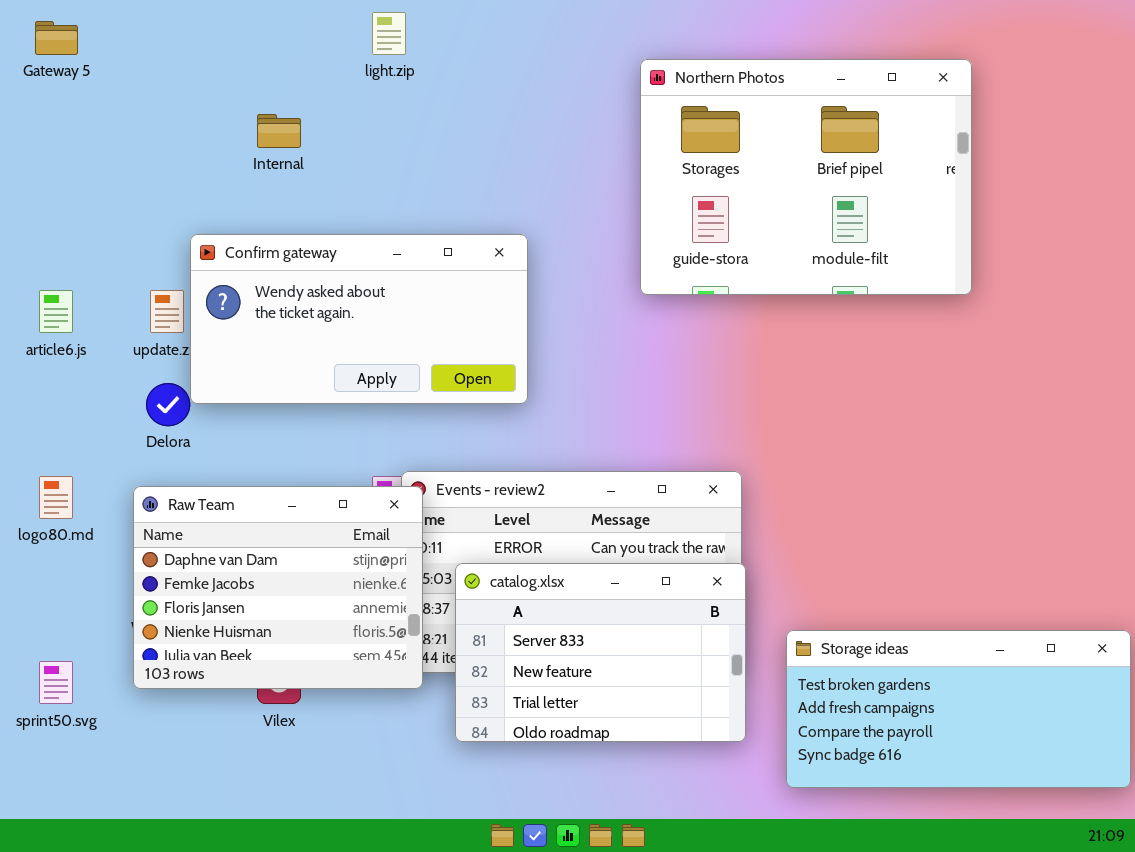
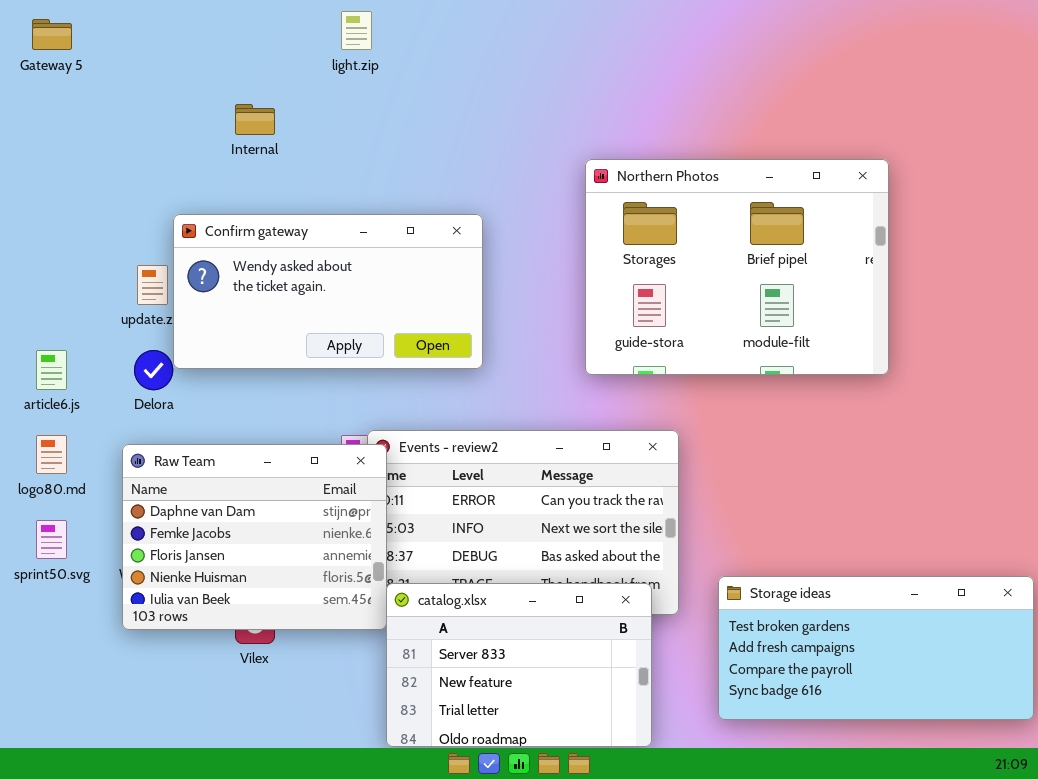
Northern Photos: [640,59,972,295] -> [585,159,889,375], moved
article6.js: [39,290,73,333] -> [36,350,67,390], moved
catalog.xlsx: [455,563,746,742] -> [386,583,652,747], moved
sprint50.svg: [39,661,73,704] -> [36,520,67,559], moved

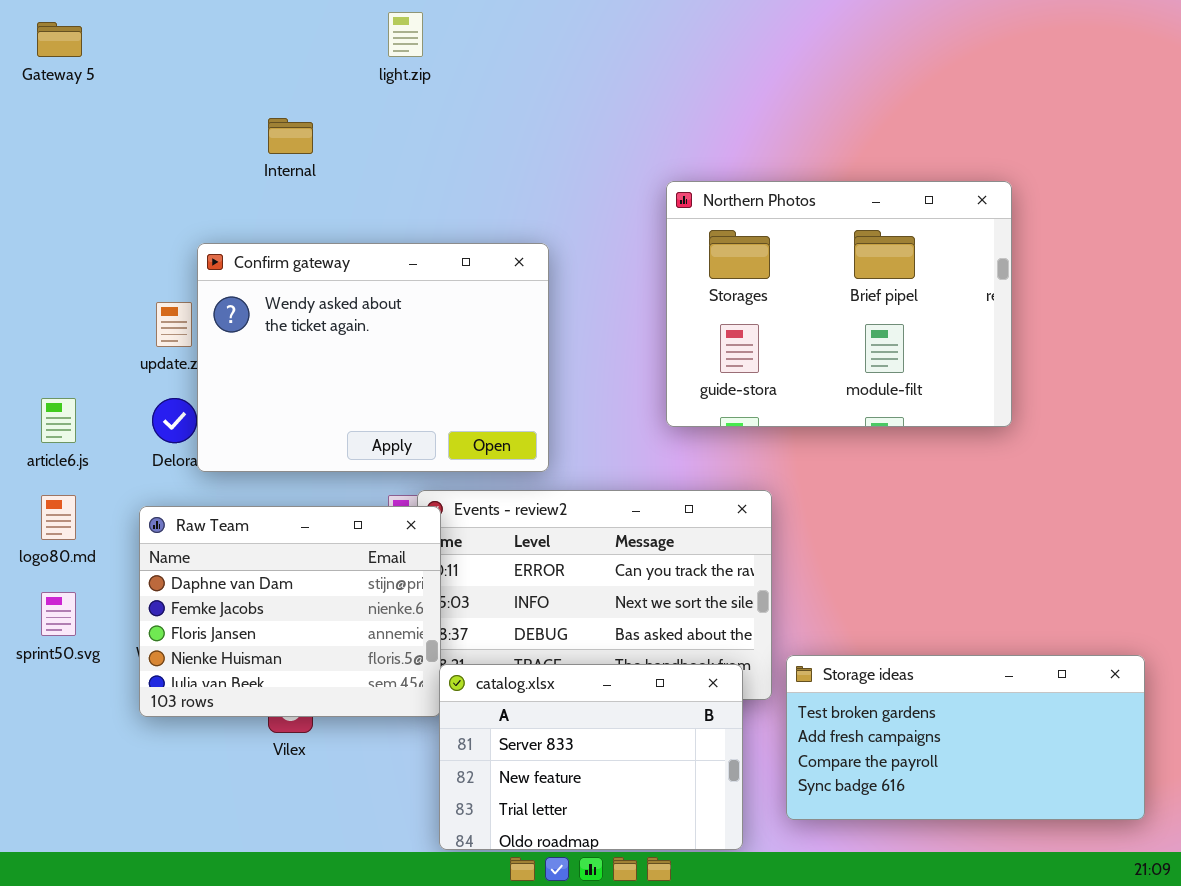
Confirm gateway: [173,214,483,369] -> [197,243,549,472], resized
Storage ideas: [718,576,1034,720] -> [786,655,1145,820], moved

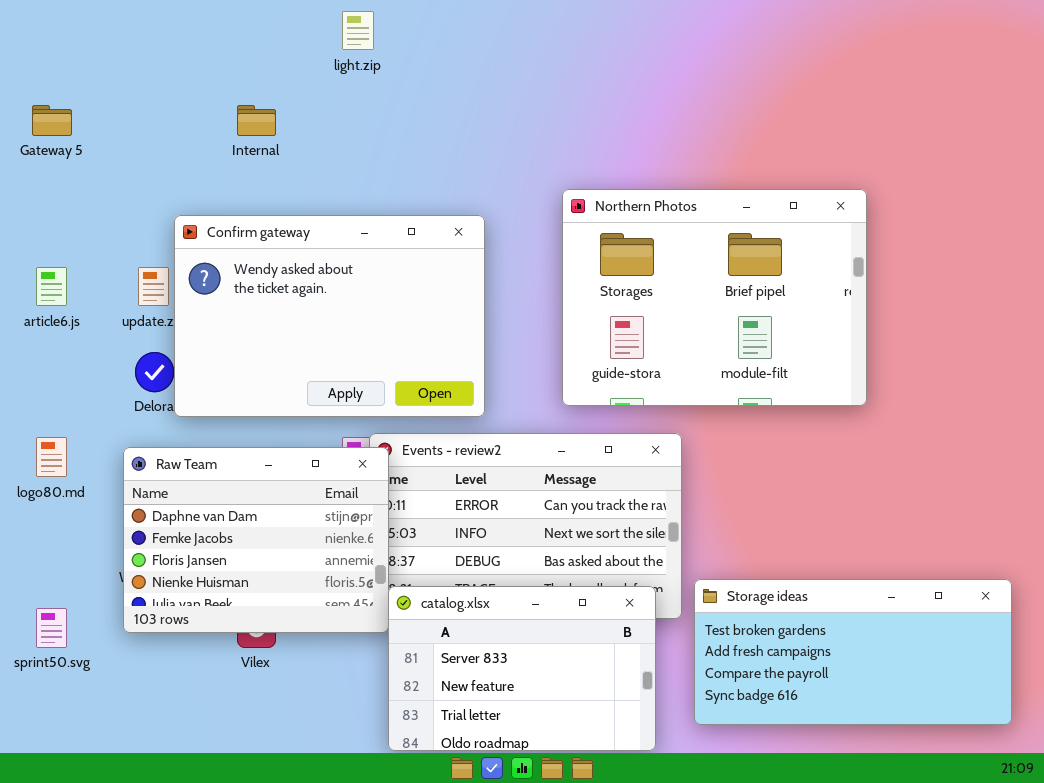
Gateway 5: [37,22,82,57] -> [32,105,72,136], moved
Northern Photos: [666,181,1012,427] -> [562,189,867,406], moved
article6.js: [41,398,76,443] -> [36,267,67,306], moved
sprint50.svg: [41,592,76,636] -> [36,608,67,648], moved

